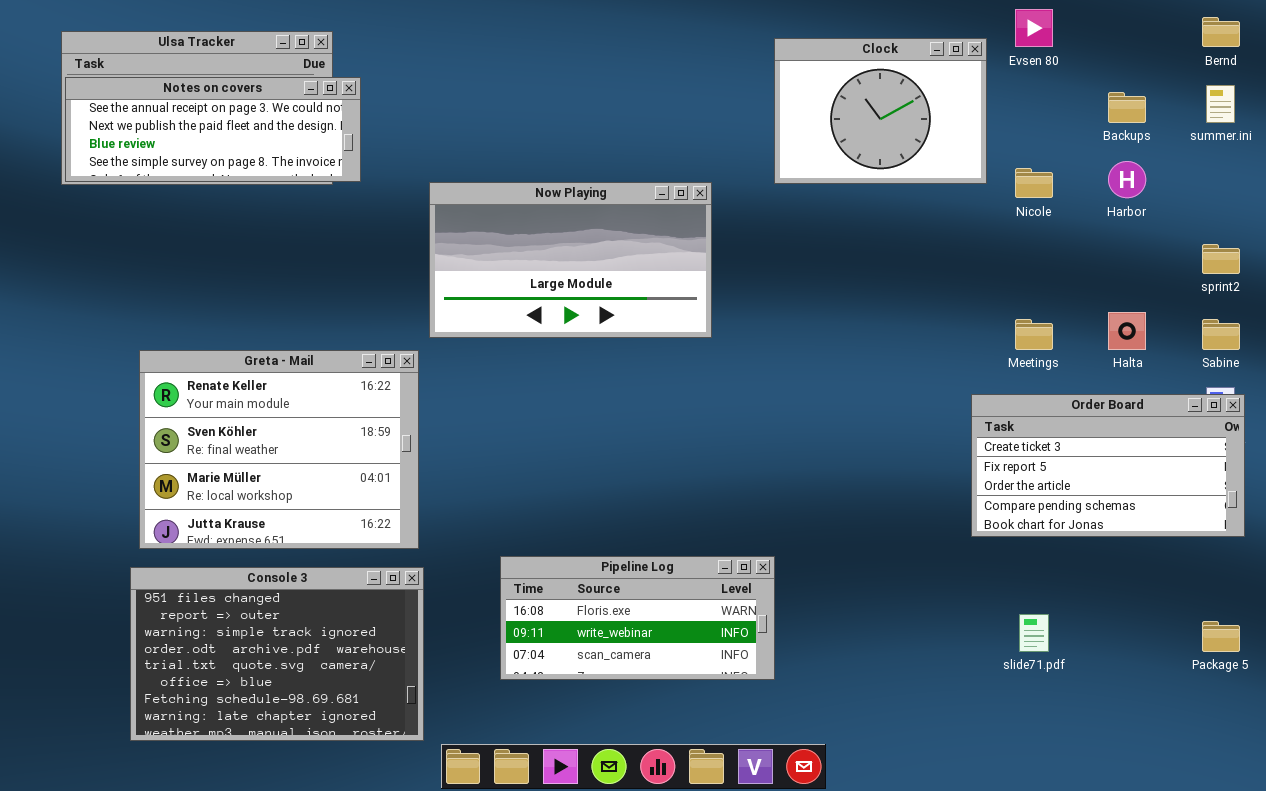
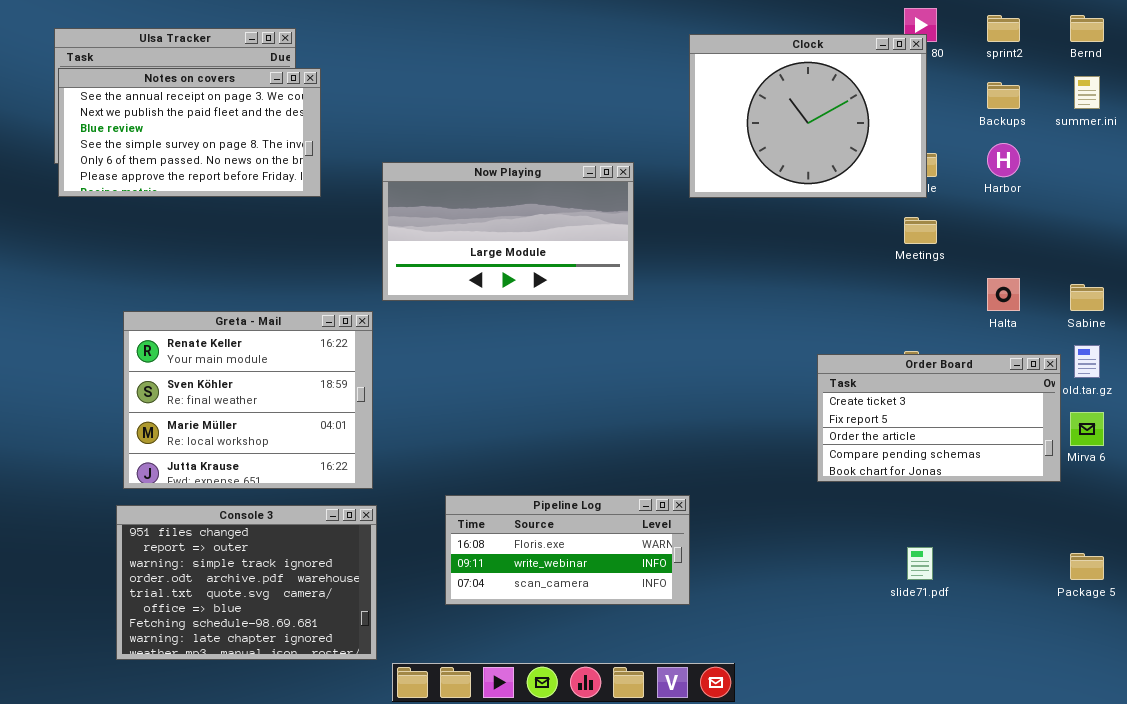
Clock: [774,38,987,184] -> [689,34,927,198], resized
Notes on covers: [65,77,361,182] -> [58,68,321,197], resized
sprint2: [1202,244,1240,274] -> [987,15,1020,42], moved
Meetings: [1015,319,1053,350] -> [904,217,937,244], moved
Order Board: [971,394,1245,537] -> [817,354,1061,482], moved

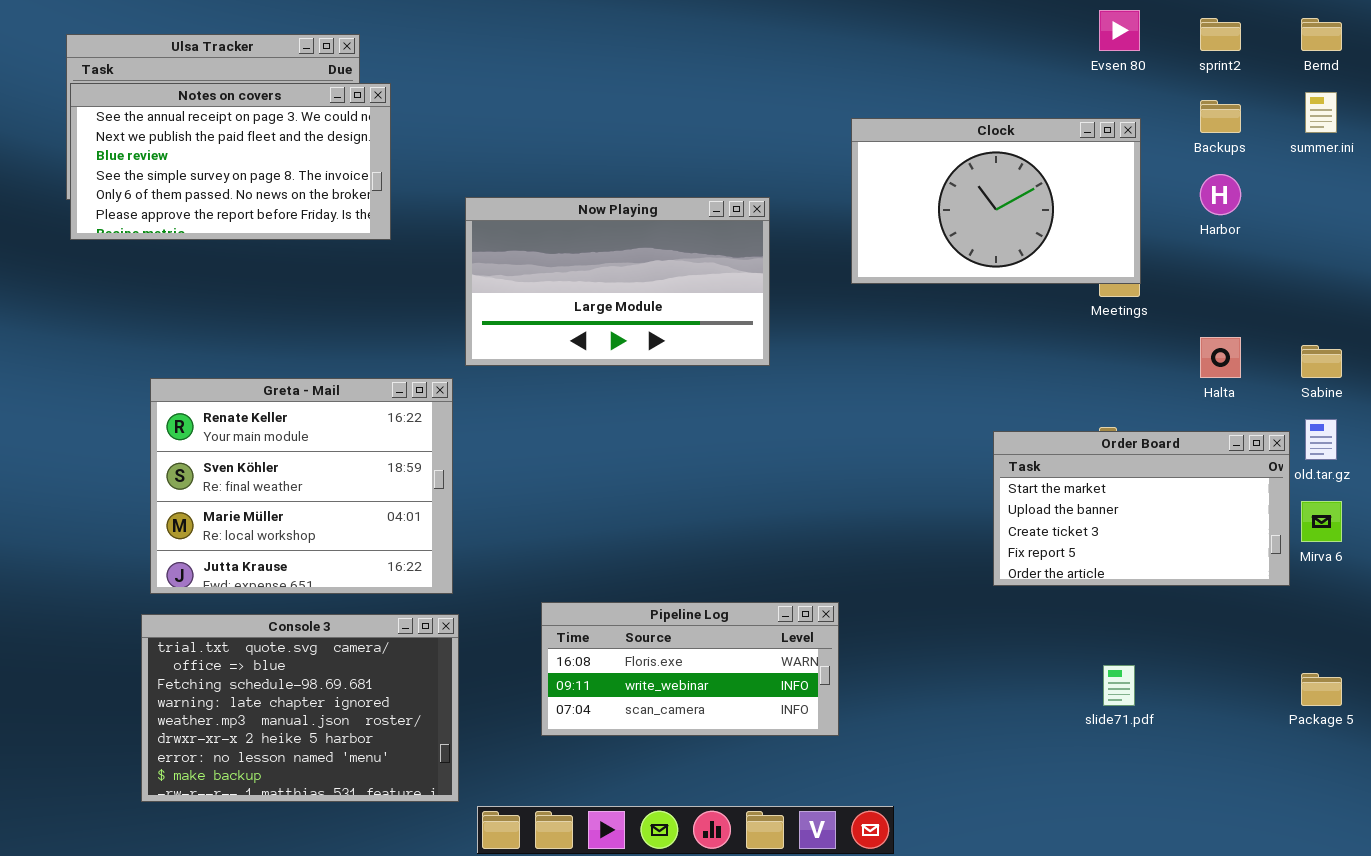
Clock: [689,34,927,198] -> [851,118,1141,284], moved, resized
Order Board: [817,354,1061,482] -> [993,431,1290,586], scrolled up 2 rows
Console 3: [116,505,377,660] -> [141,614,459,802], scrolled down 4 rows

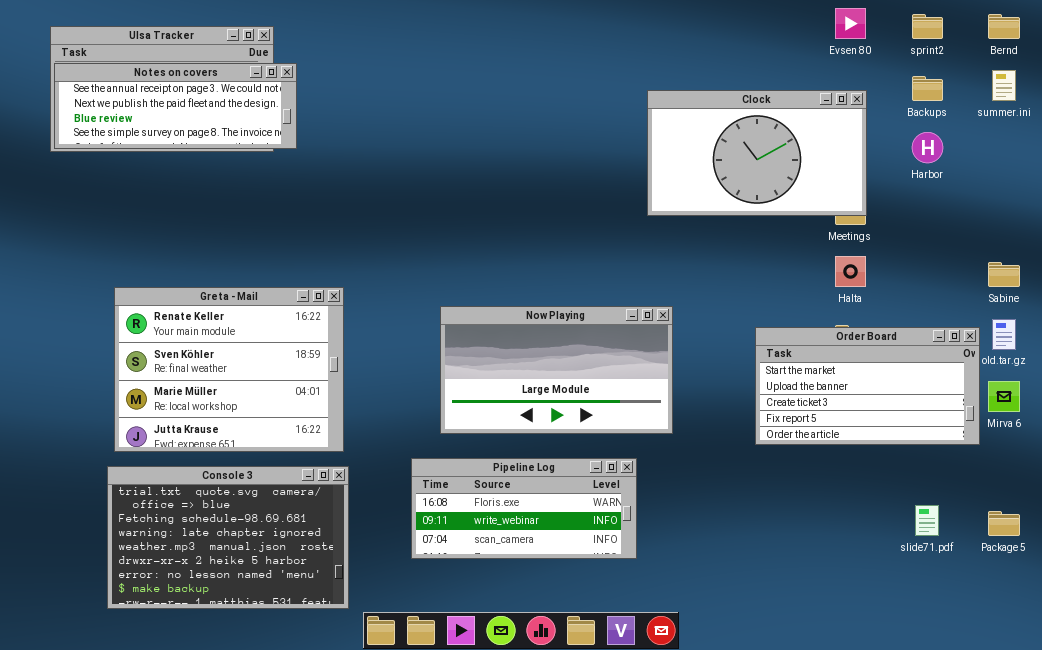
Notes on covers: [70,83,391,240] -> [54,63,297,149], resized
Now Playing: [465,197,770,366] -> [440,306,673,434], moved
Halta: [1200,337,1241,378] -> [835,256,866,287], moved
slide71.pdf: [1103,665,1135,706] -> [915,505,939,536], moved

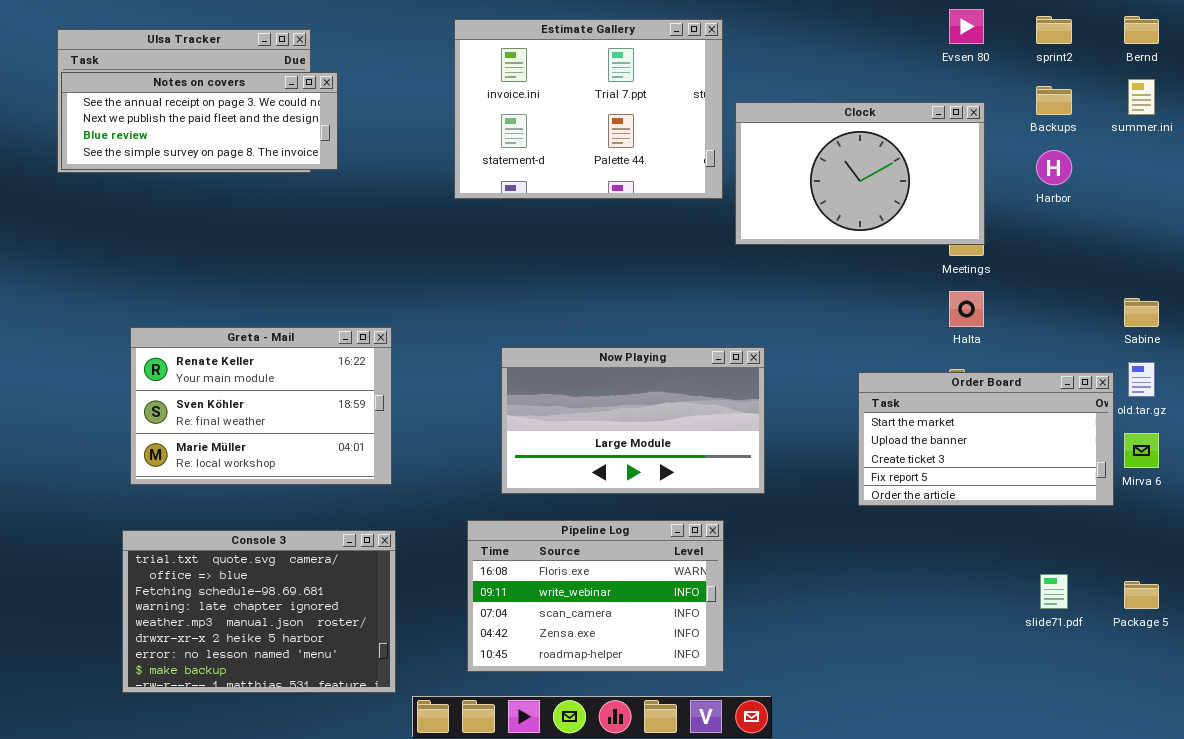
Estimate Gallery: none -> [454,19,723,199], opened
Greta - Mail: [114,287,344,452] -> [130,327,392,485], resized
Pipeline Log: [411,458,637,559] -> [467,520,724,672], resized

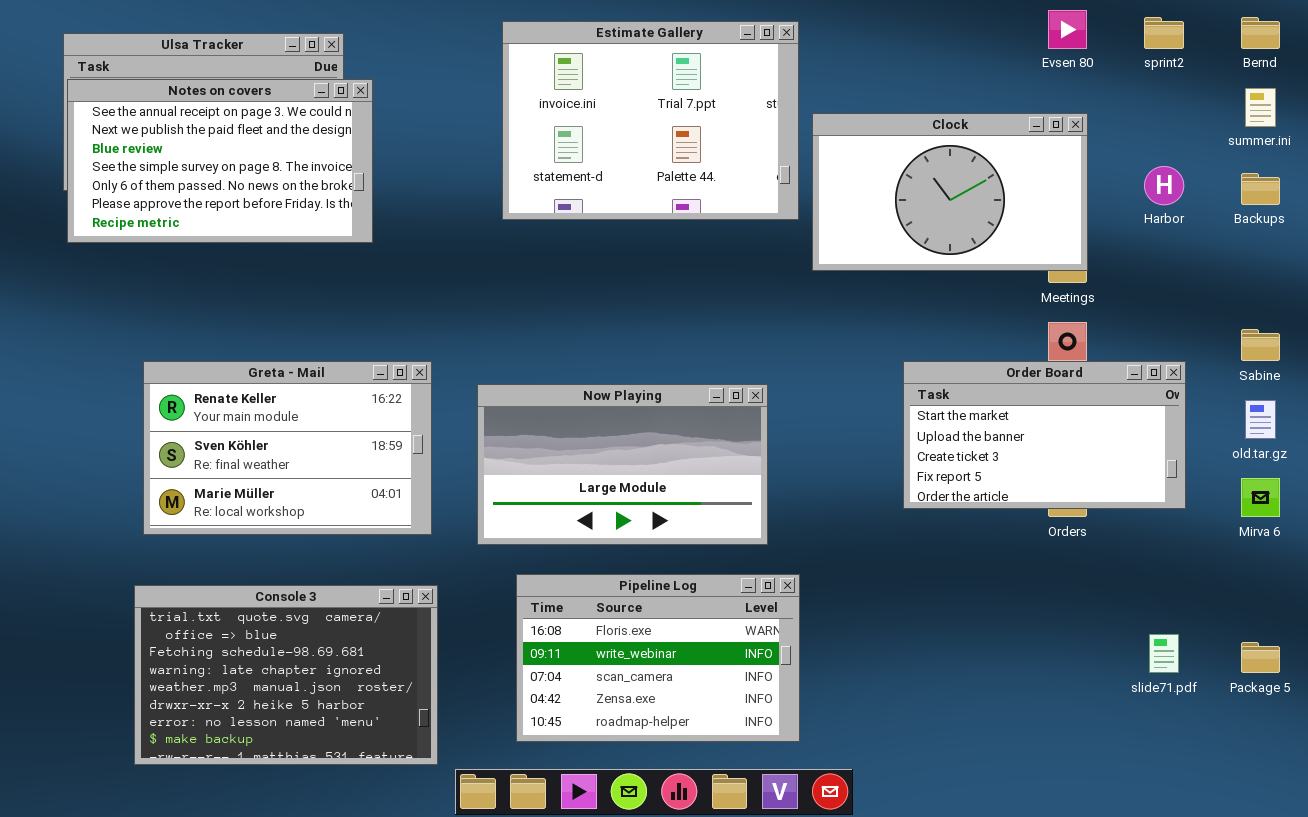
Notes on covers: [61,72,338,170] -> [67,79,373,243], resized
Backups: [1036,86,1072,115] -> [1241,173,1280,205], moved
Now Playing: [501,347,765,494] -> [477,384,768,545], moved
Order Board: [858,372,1114,506] -> [903,361,1186,509], moved

